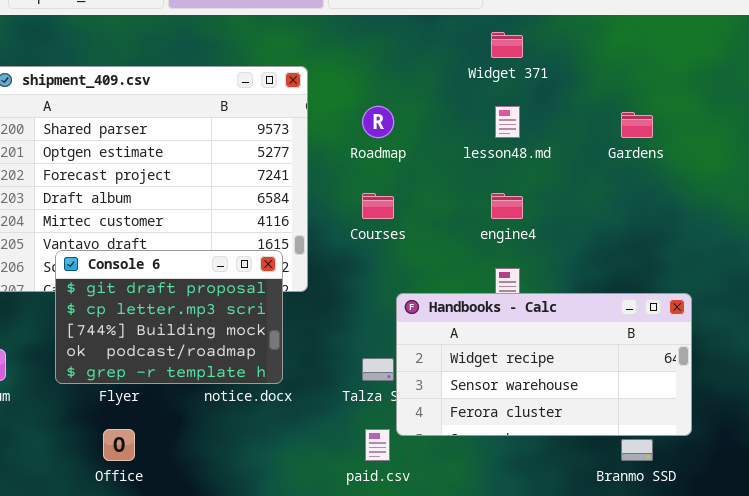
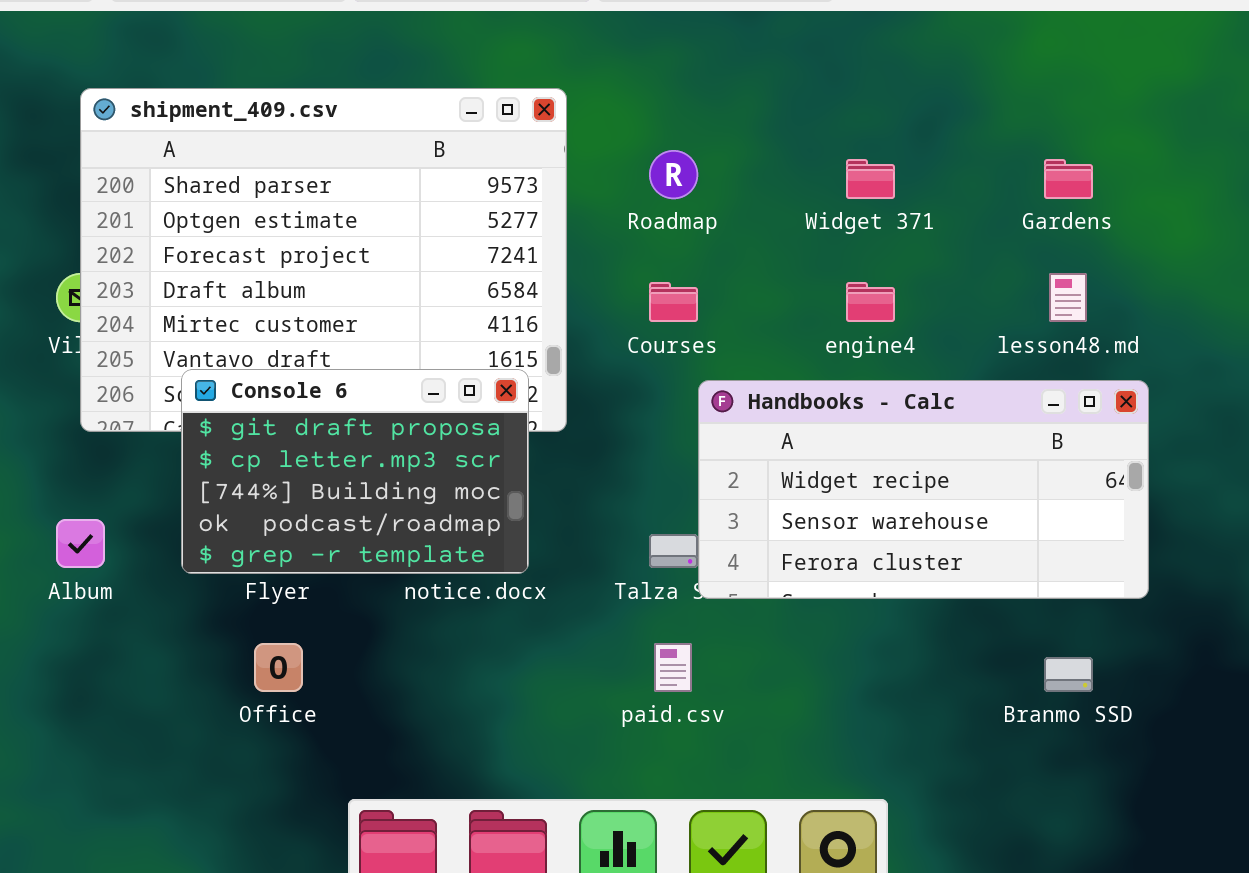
Widget 371: [491,32,523,58] -> [846,159,895,199], moved
lesson48.md: [495,106,520,138] -> [1049,273,1087,322], moved
Handbooks - Calc: [396,293,692,436] -> [698,380,1149,599], moved

